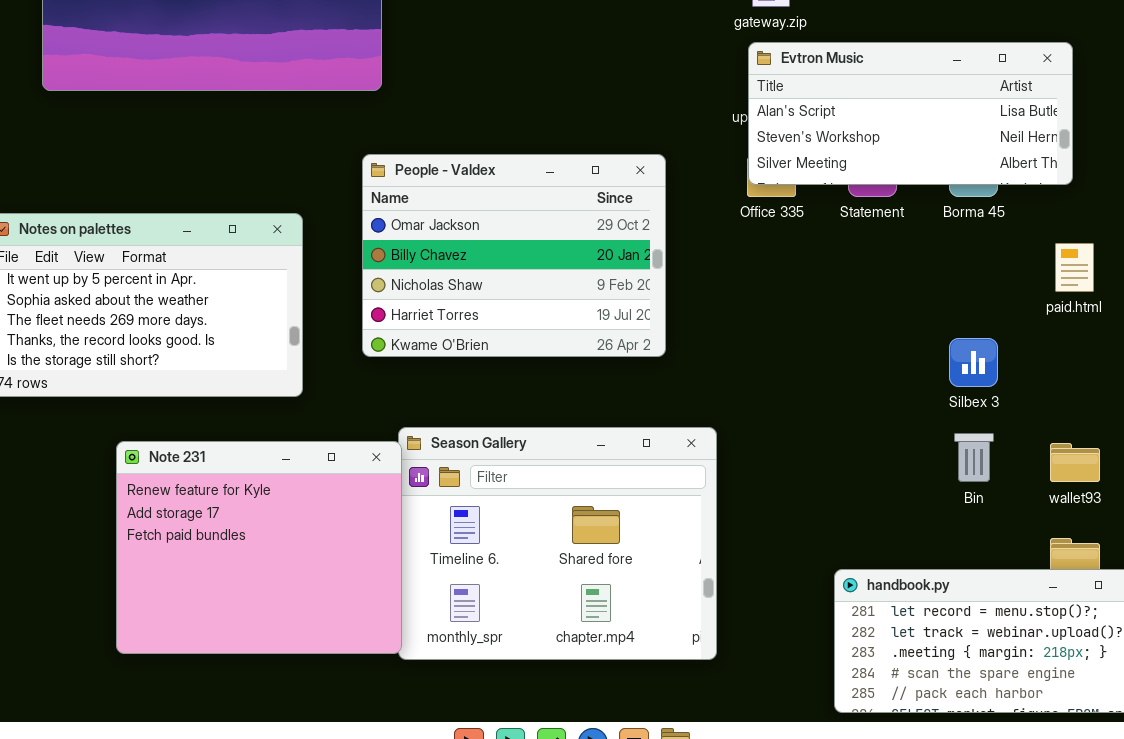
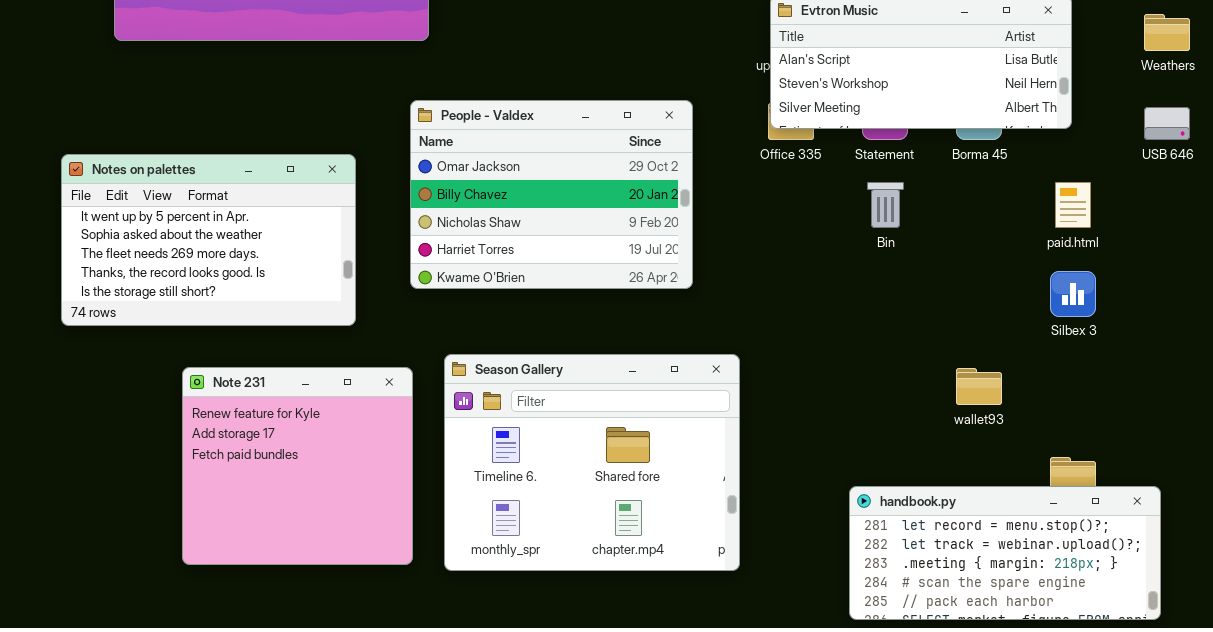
Silbex 3: [949,338,998,387] -> [1050,271,1096,317], moved
Bin: [954,433,994,482] -> [867,182,904,228], moved
Note 231: [116,441,402,654] -> [182,367,413,565], resized
wallet93: [1050,443,1100,482] -> [956,368,1002,405], moved

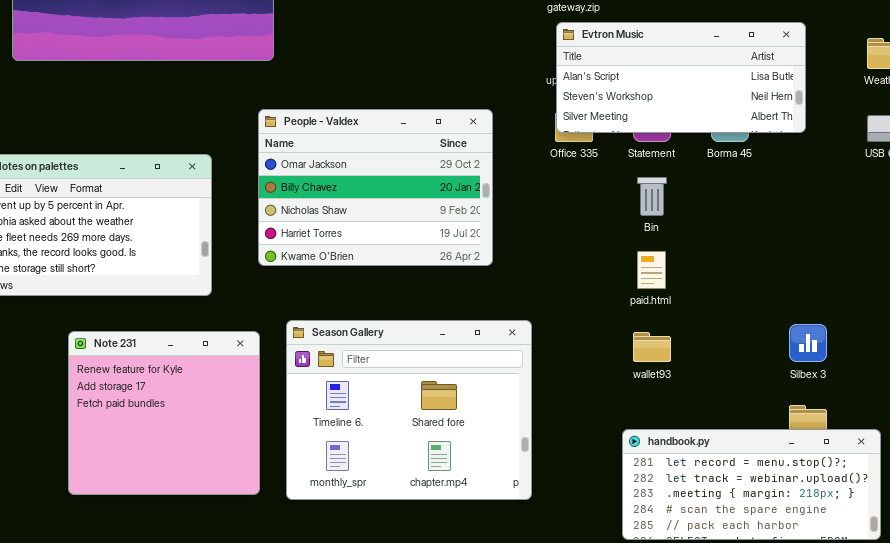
paid.html: [1055,182,1091,228] -> [637,251,666,289], moved
Silbex 3: [1050,271,1096,317] -> [789,324,827,362], moved
wallet93: [956,368,1002,405] -> [633,332,671,362], moved

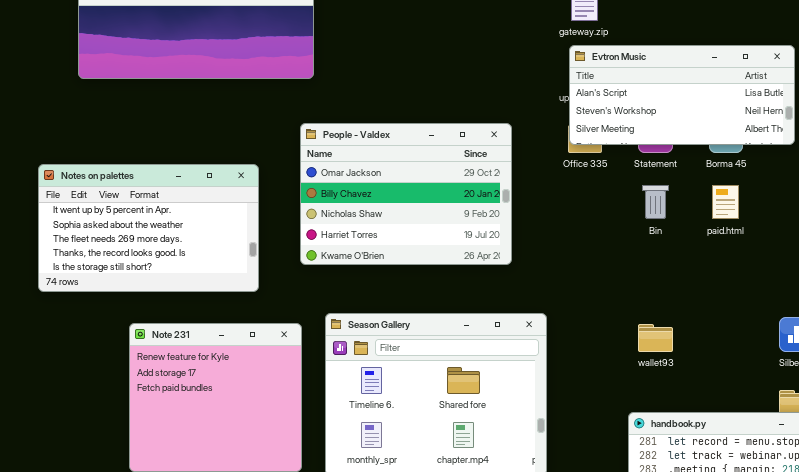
paid.html: [637,251,666,289] -> [712,185,739,219], moved

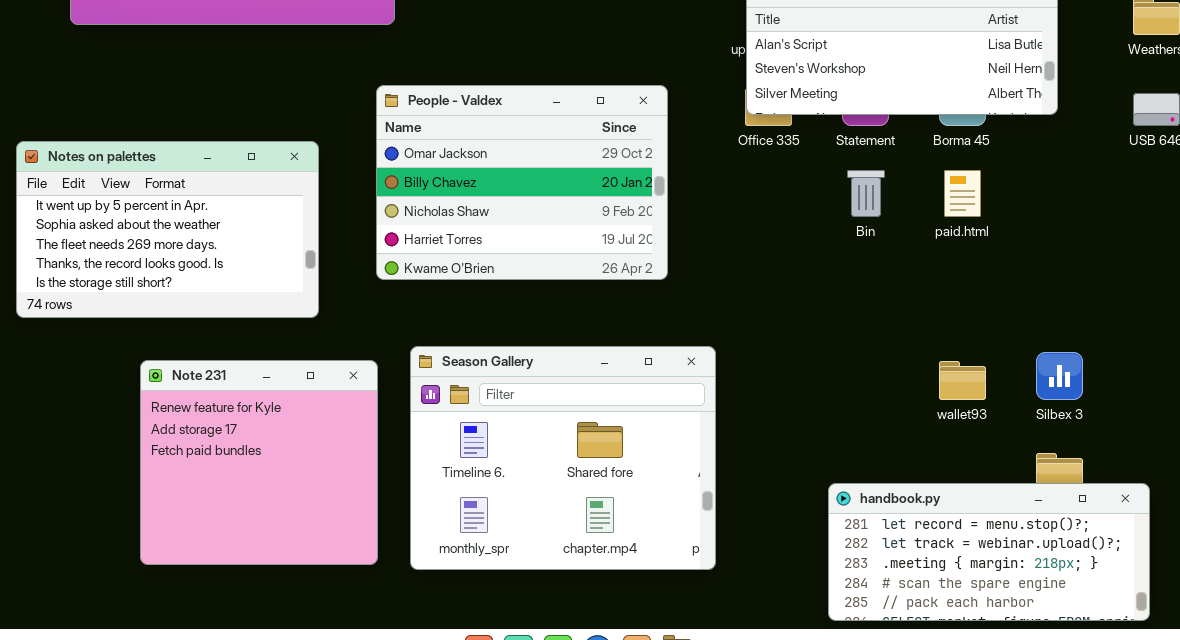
wallet93: [638,324,673,352] -> [939,361,986,400], moved

